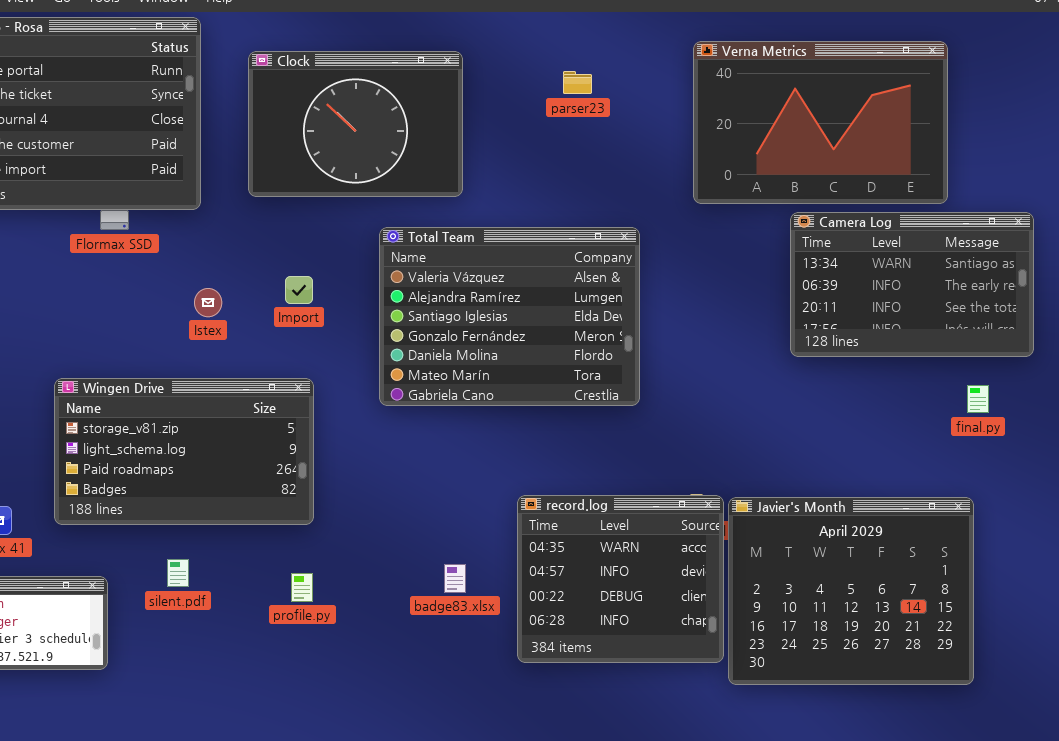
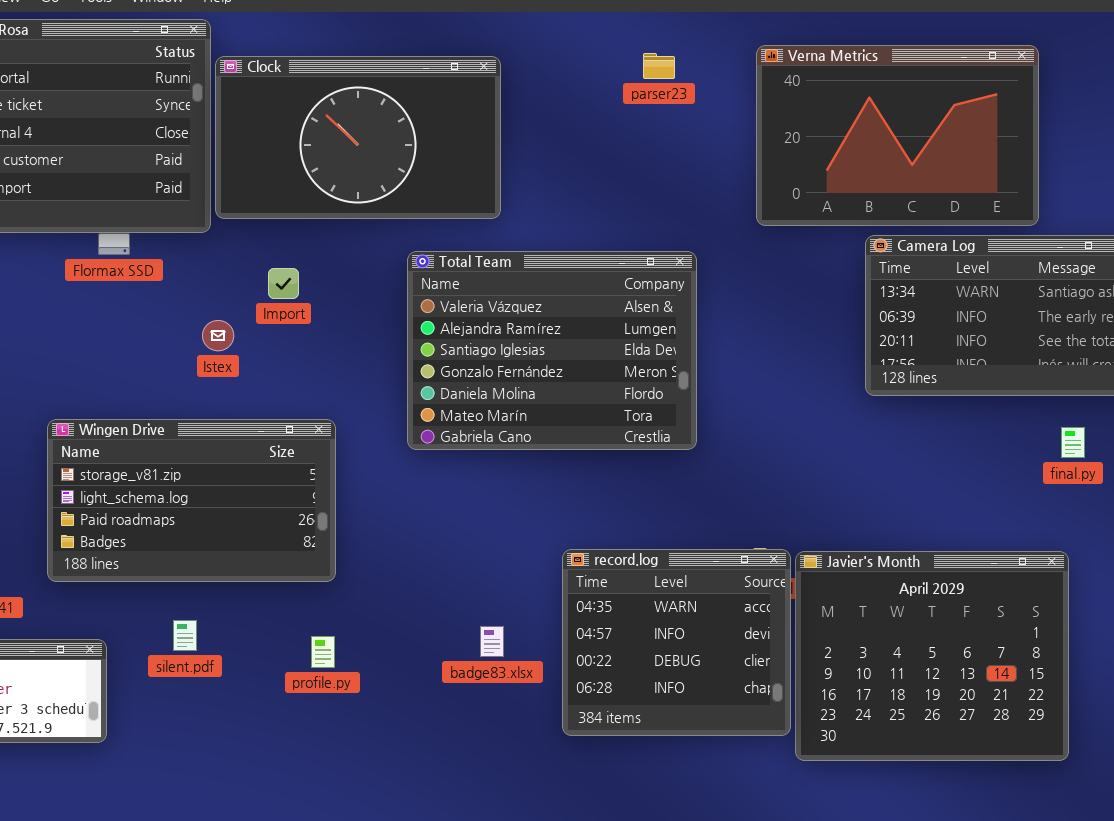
Clock: [248,51,463,197] -> [215,56,501,219], resized
parser23: [563,71,592,94] -> [643,53,675,79], moved
Import: [285,276,313,304] -> [268,268,299,299], moved

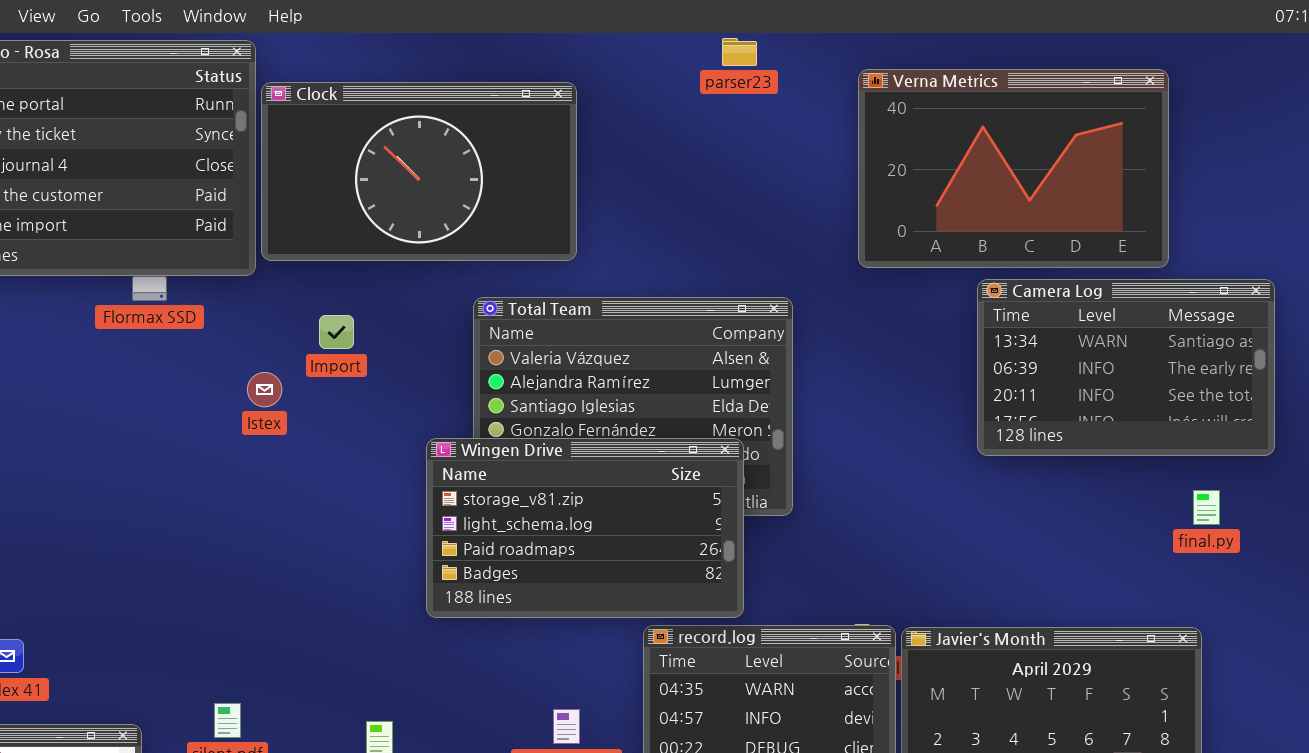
parser23: [643,53,675,79] -> [722,38,757,66], moved
Wingen Drive: [47,419,336,582] -> [426,438,744,618], moved

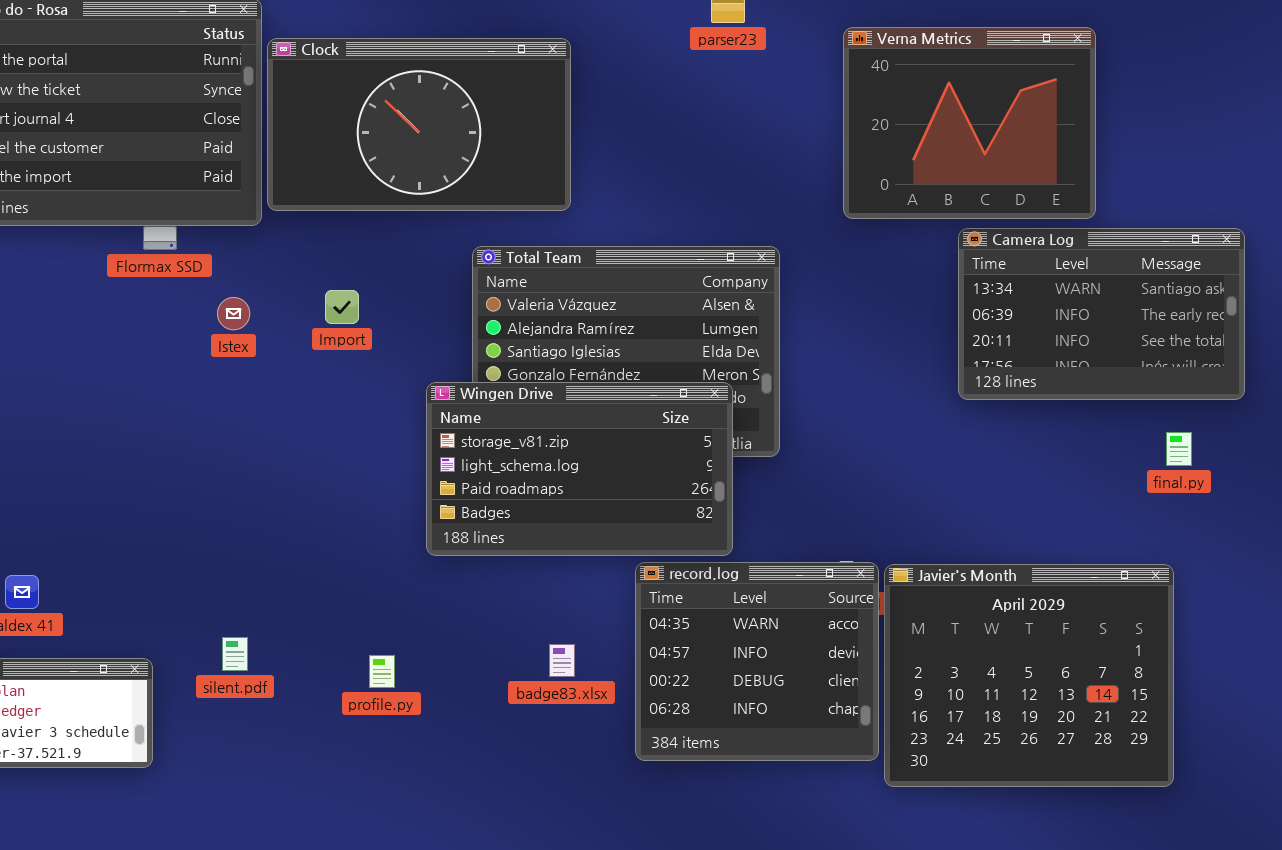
Verna Metrics: [858,69,1169,268] -> [843,27,1096,219], resized
Import: [319,315,354,349] -> [325,290,359,324], moved
Istex: [247,372,282,407] -> [217,297,250,330], moved

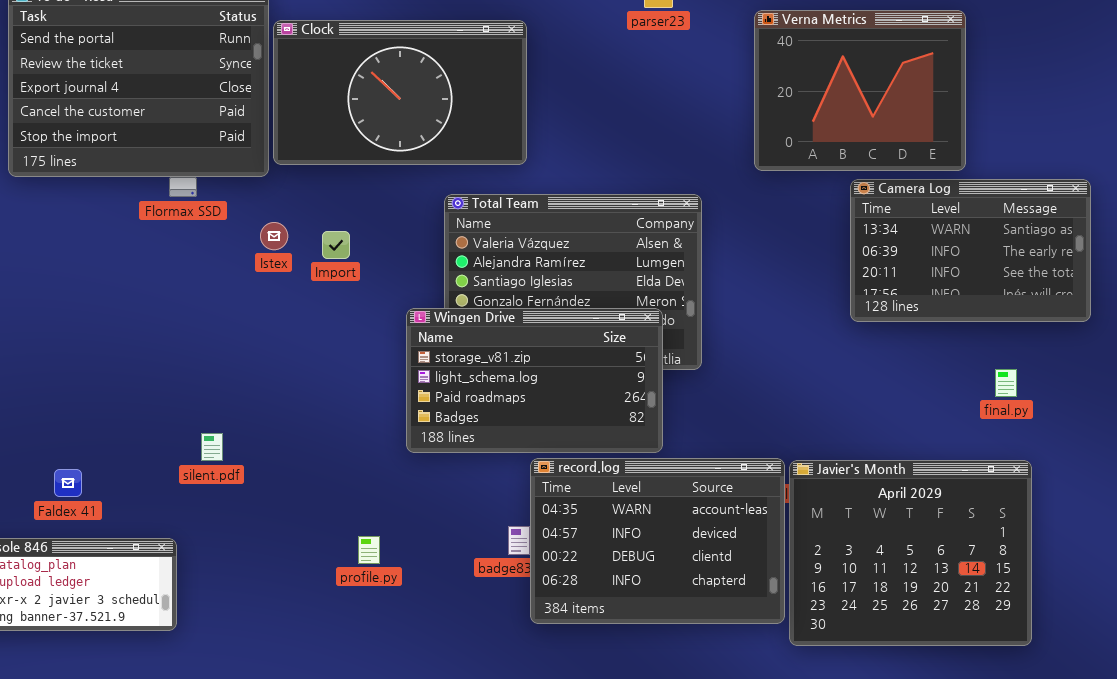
Istex: [217,297,250,330] -> [260,222,288,250], moved
final.py: [1166,432,1192,466] -> [995,369,1017,397], moved
record.log: [635,562,879,761] -> [530,458,785,624], resized
silent.pdf: [222,637,248,671] -> [201,433,223,461], moved

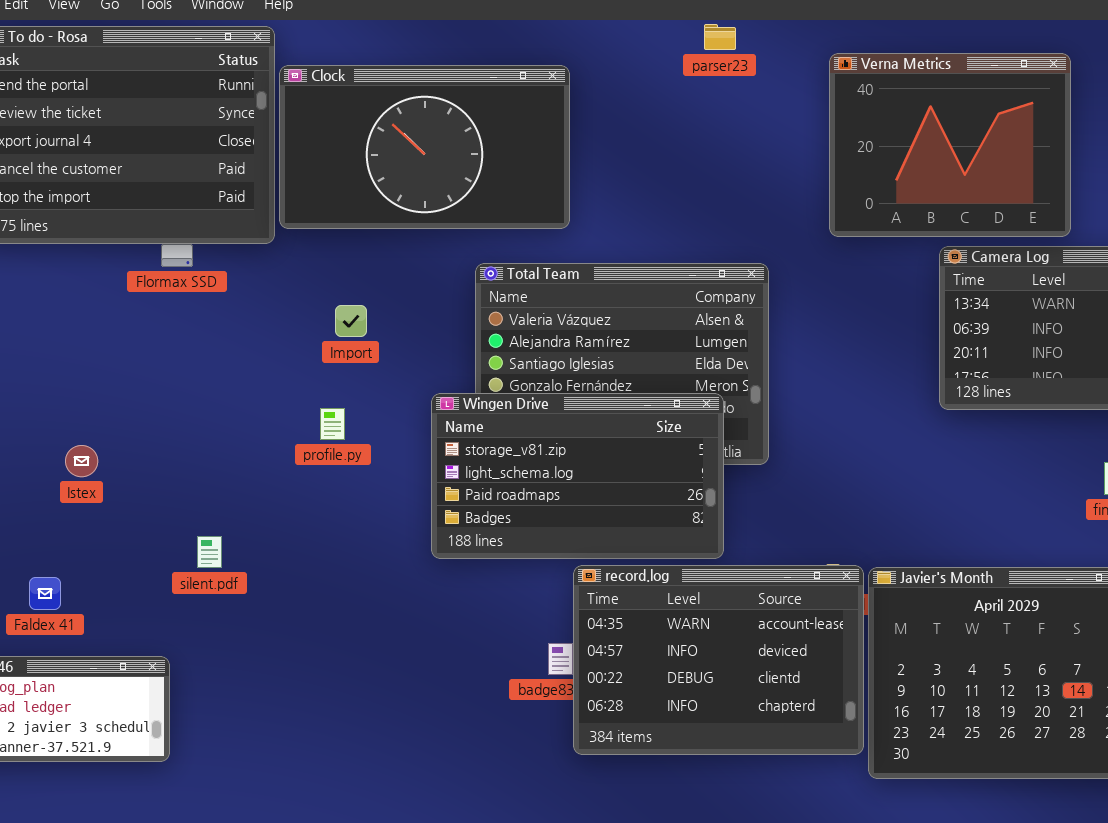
Istex: [260,222,288,250] -> [65,445,98,477], moved
profile.py: [358,536,380,564] -> [320,408,345,440], moved

